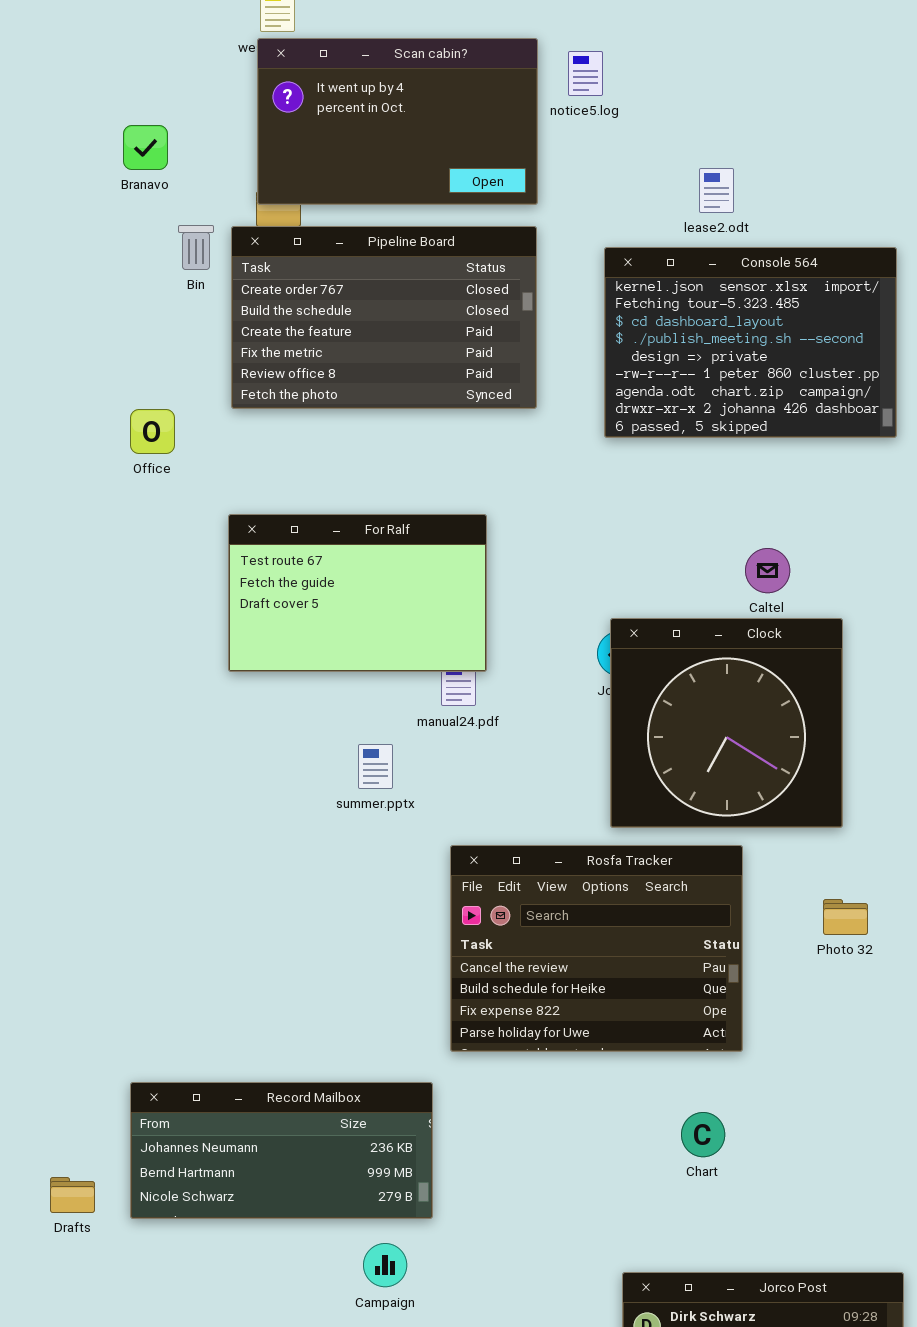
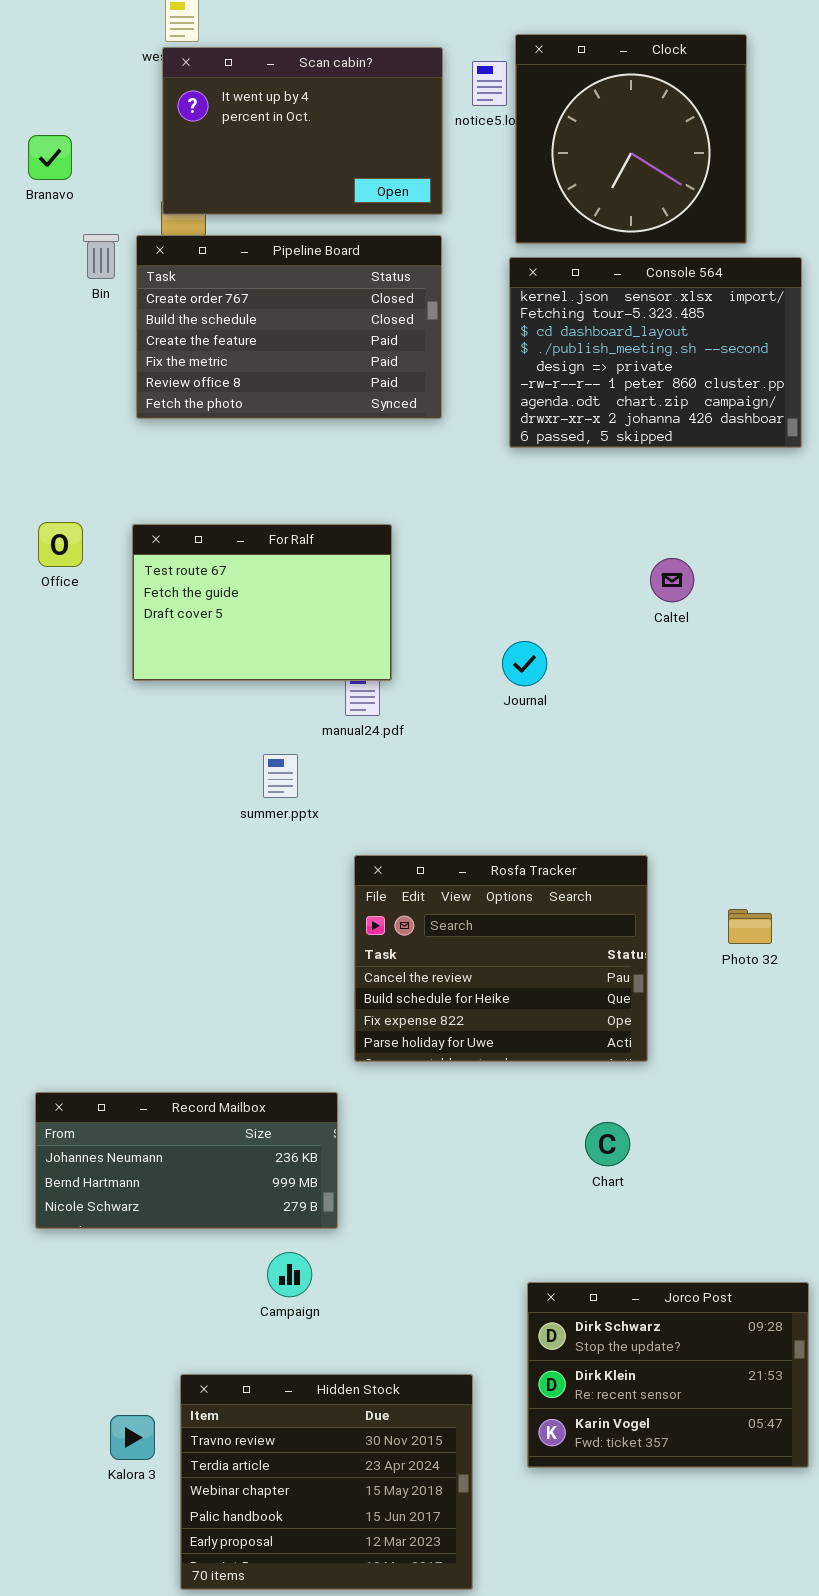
Office: [130,409,175,454] -> [38,522,83,567], moved
Clock: [610,618,843,828] -> [515,34,747,244], moved

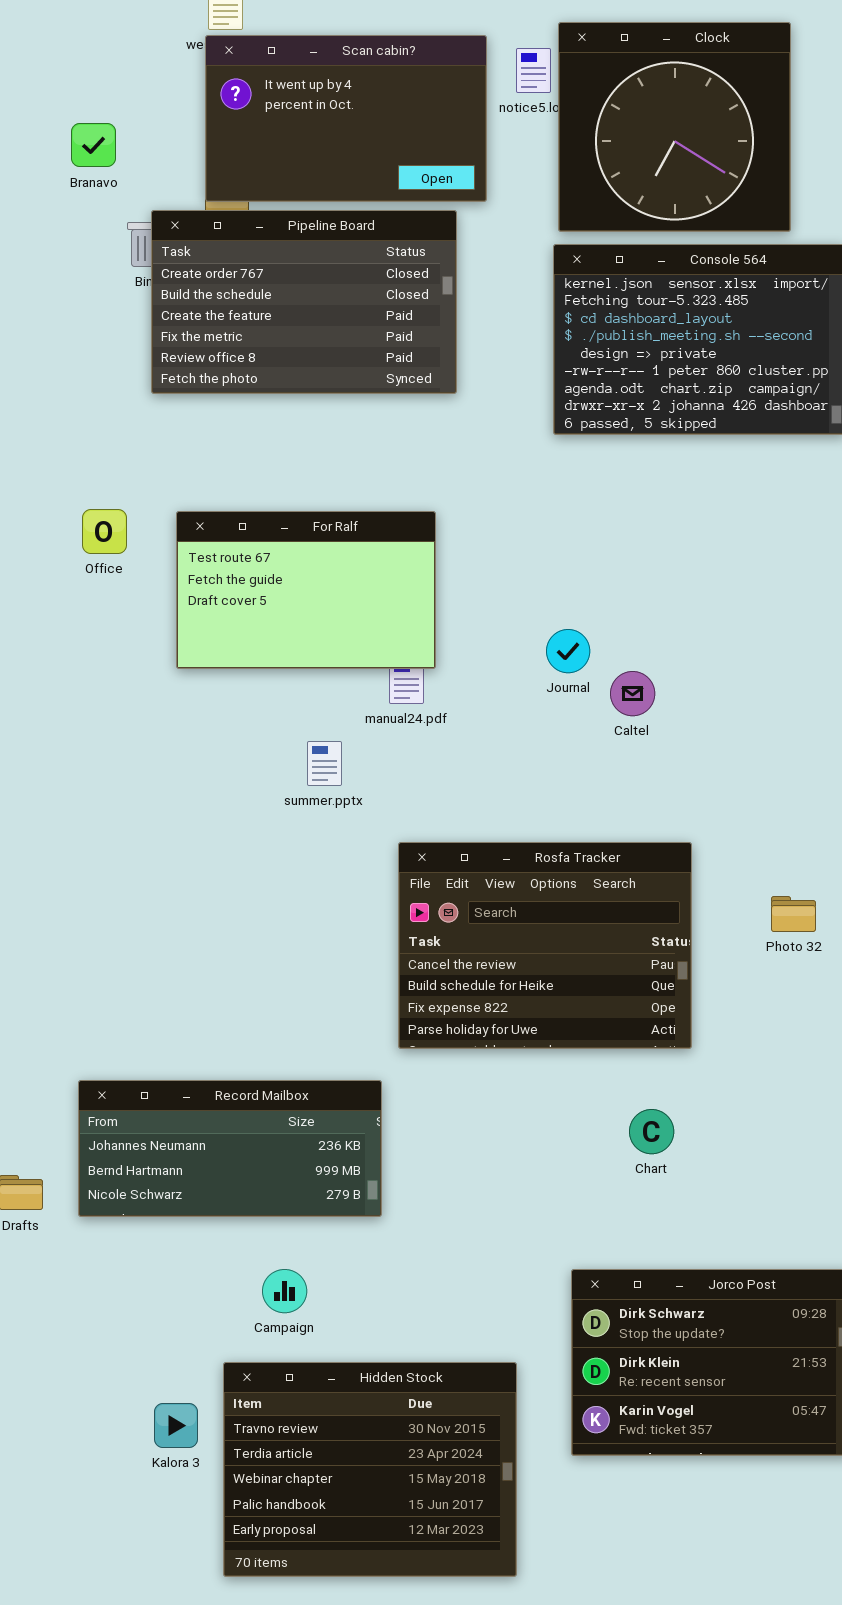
Pipeline Board: [136,235,442,419] -> [151,210,457,394], moved
Caltel: [650,558,694,602] -> [610,671,655,716], moved
Campaign: [267,1252,312,1297] -> [262,1269,307,1313], moved

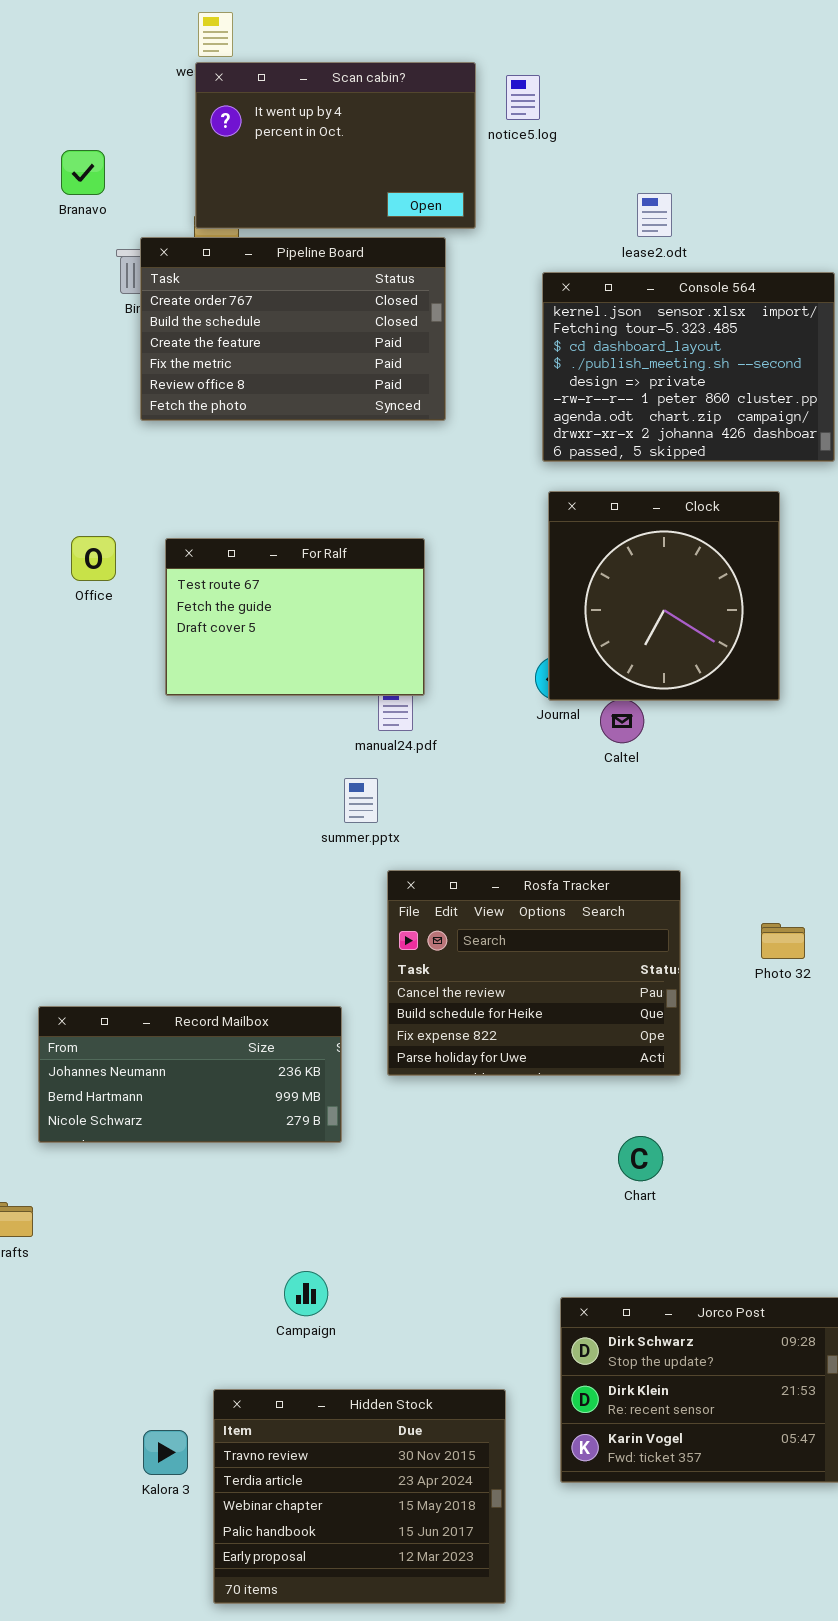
Clock: [558,22,791,232] -> [548,491,780,701], moved
summer.pptx: [307,741,342,786] -> [344,778,378,823], moved
Record Mailbox: [78,1080,382,1217] -> [38,1006,342,1143], moved
Campaign: [262,1269,307,1313] -> [284,1271,328,1316], moved

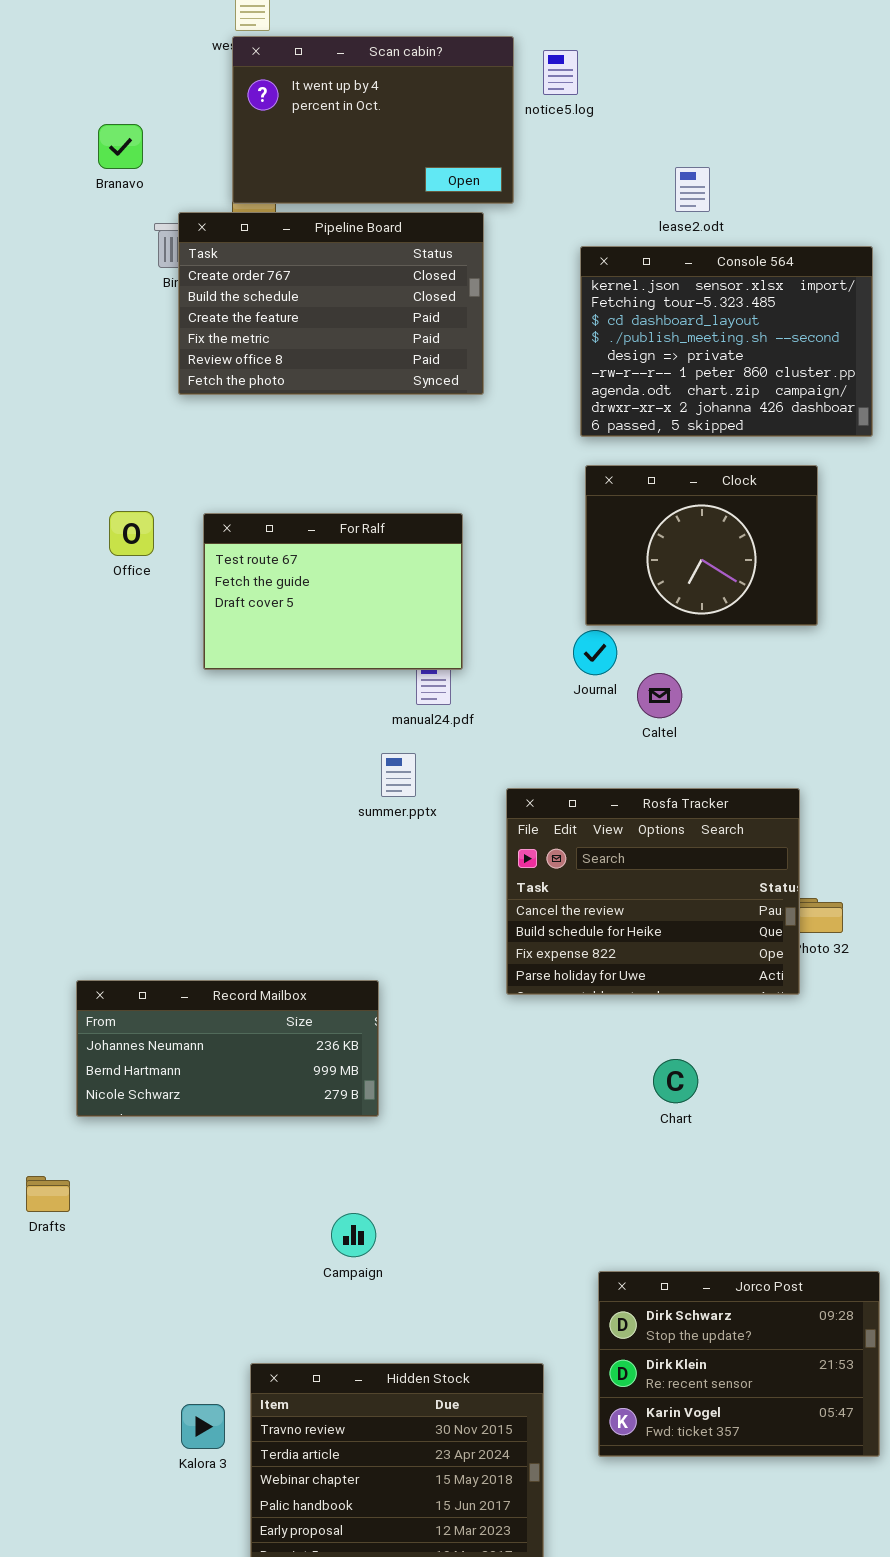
Clock: [548,491,780,701] -> [585,465,818,626], resized
Rosfa Tracker: [387,870,681,1076] -> [506,788,800,995], moved
Chart: [618,1136,663,1181] -> [653,1059,698,1103], moved
Campaign: [284,1271,328,1316] -> [331,1213,376,1257], moved

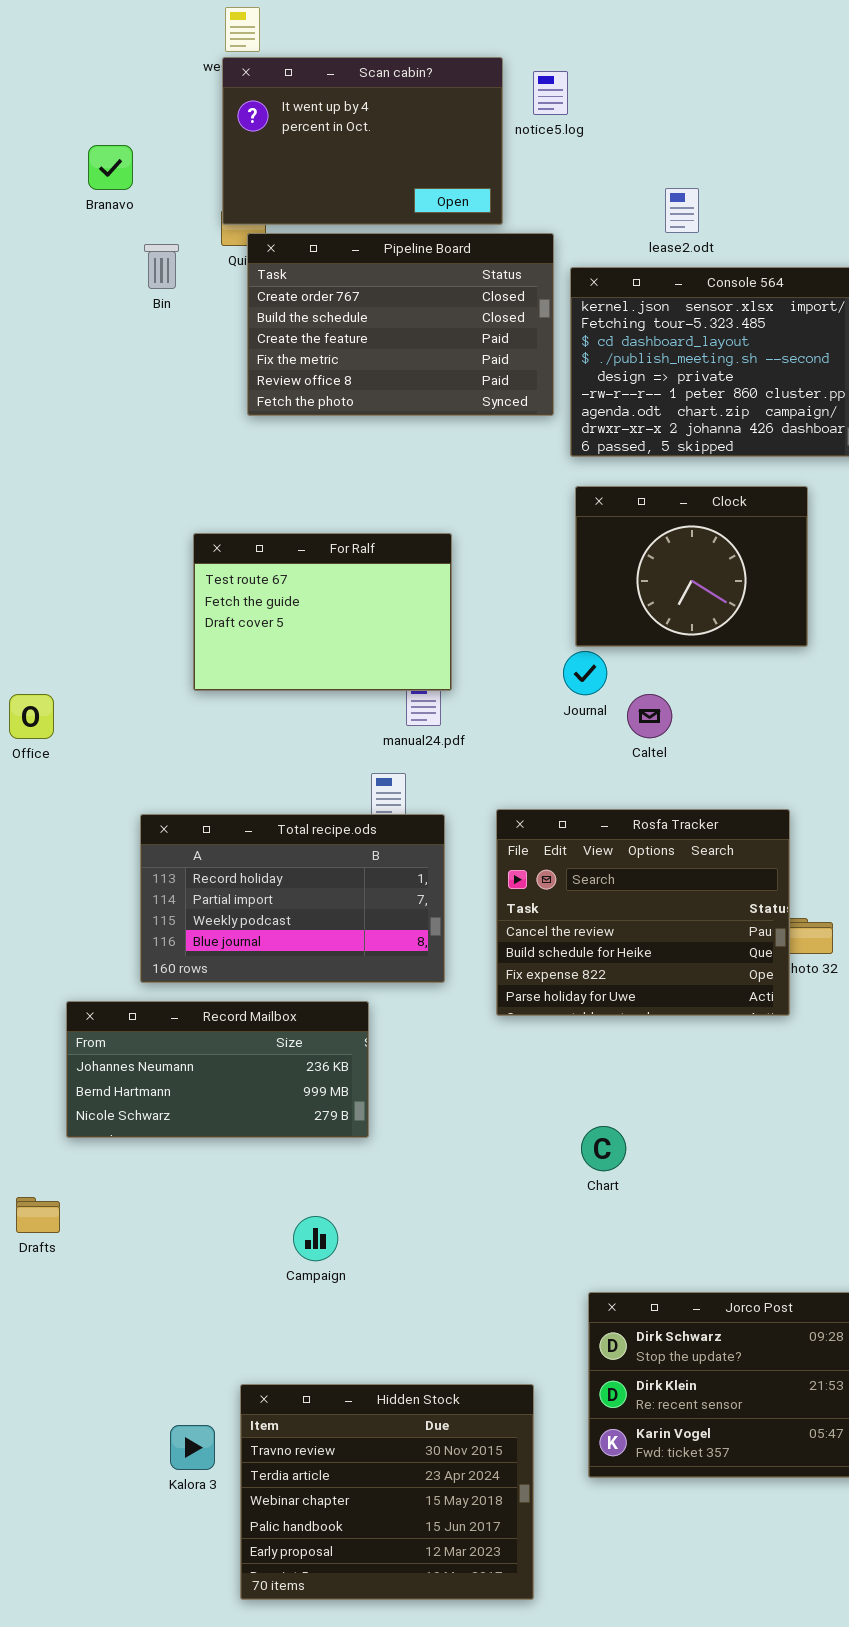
Pipeline Board: [178,212,484,395] -> [247,233,554,416], moved
Office: [109,511,154,556] -> [9,694,54,739], moved
Total recipe.ods: none -> [140,814,445,983], opened
Chart: [653,1059,698,1103] -> [581,1126,626,1171], moved
Campaign: [331,1213,376,1257] -> [293,1216,338,1261], moved

